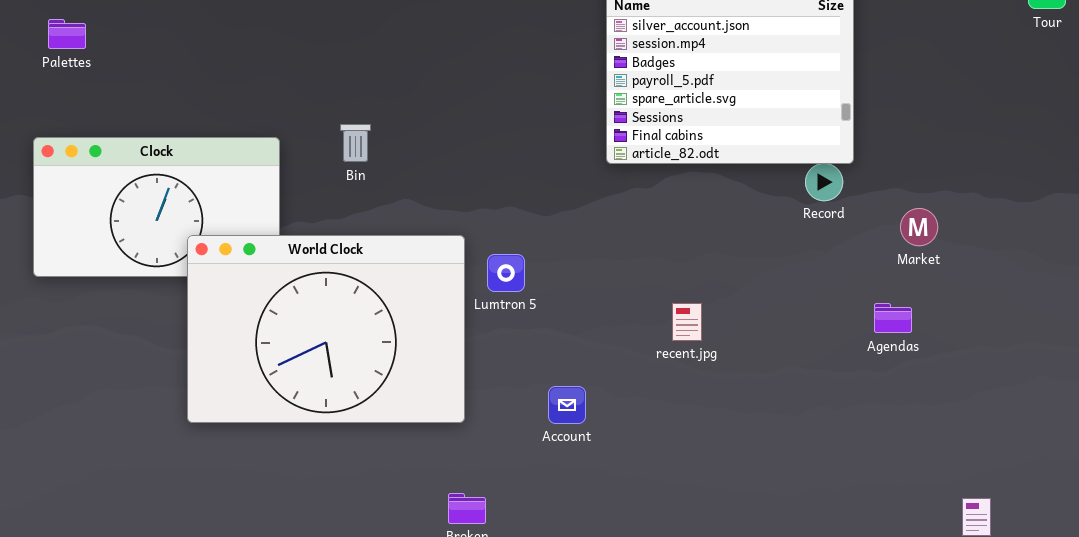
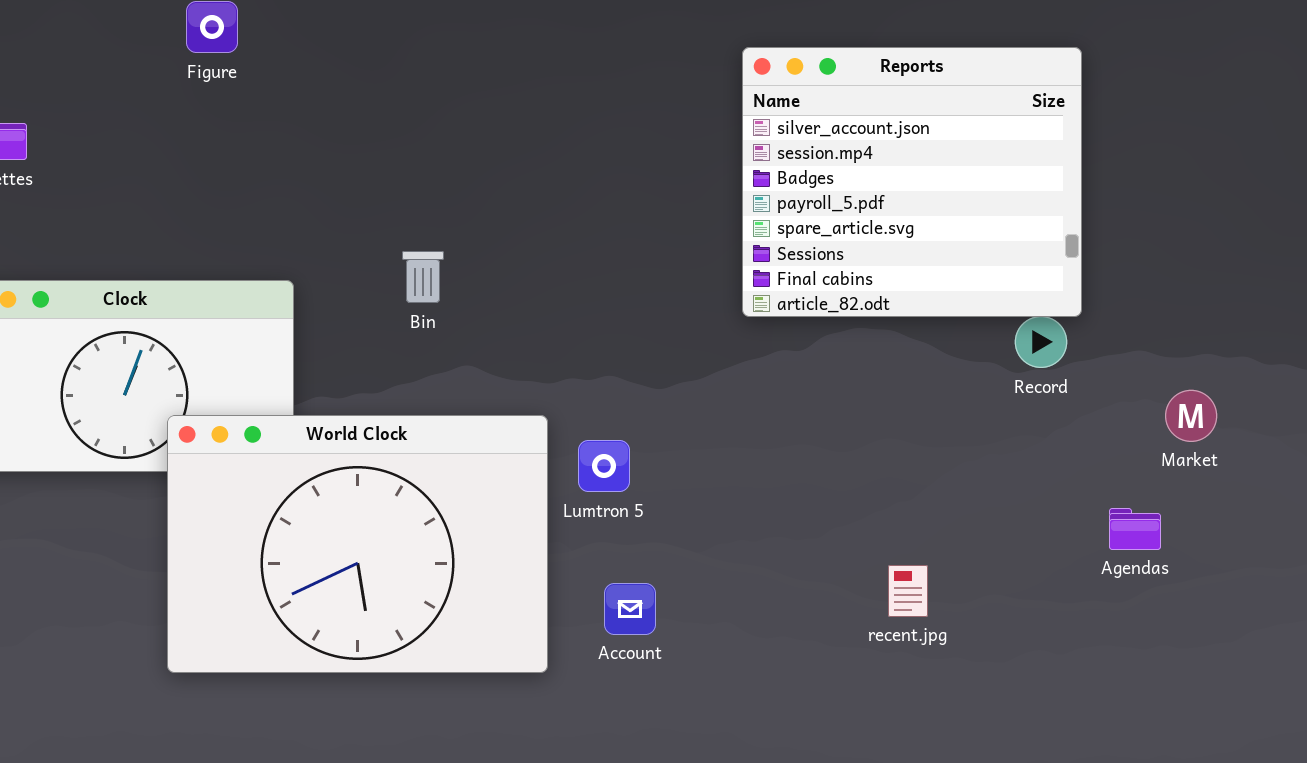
Bin: [340,124,371,162] -> [402,251,444,303], moved
Market: [900,208,938,246] -> [1165,390,1217,442], moved
recent.jpg: [672,303,702,341] -> [888,565,928,617], moved
Account: [548,386,586,424] -> [604,583,656,635], moved

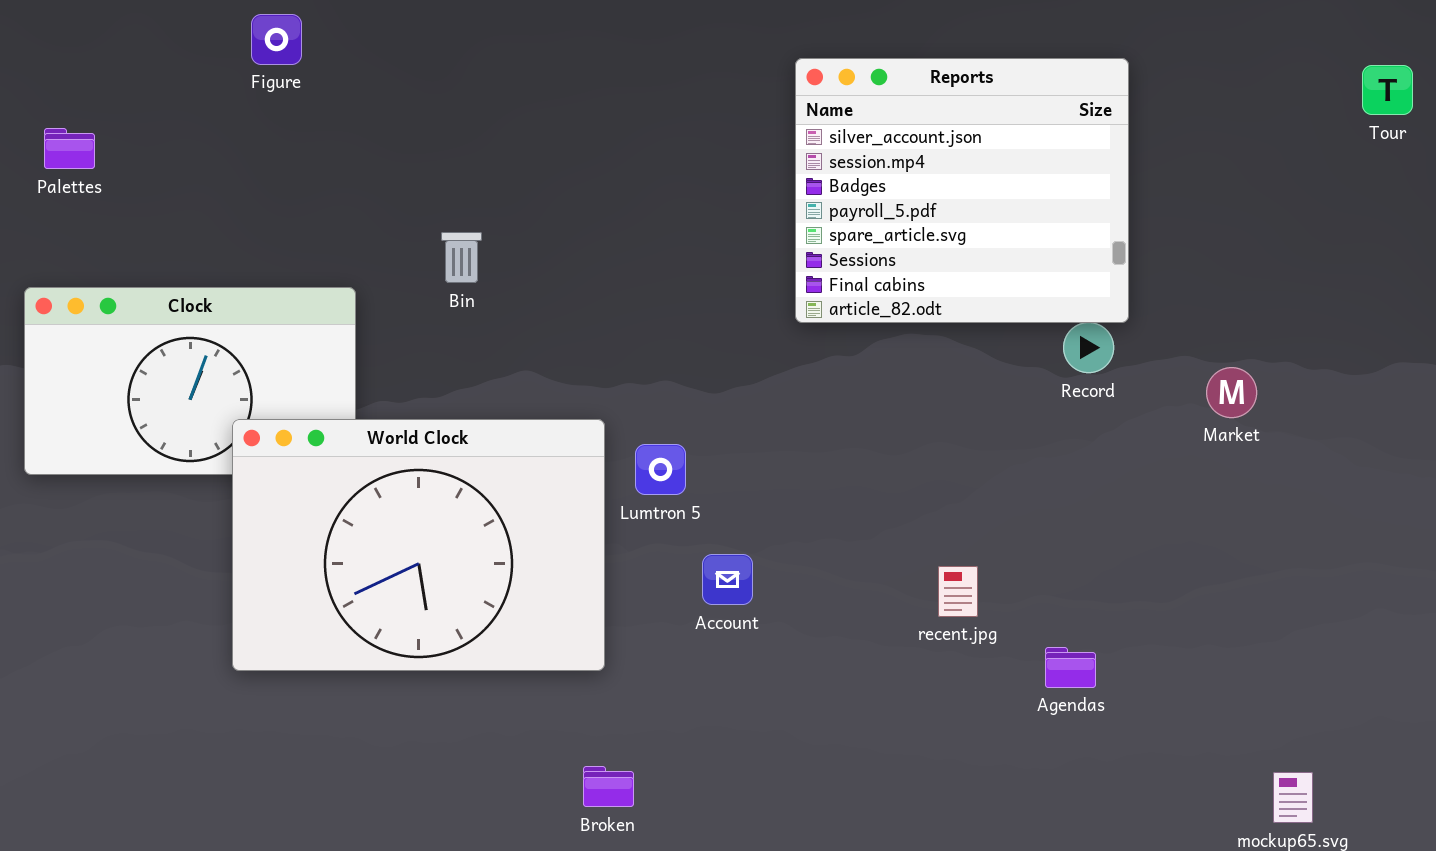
Bin: [402,251,444,303] -> [441,232,482,283], moved
Market: [1165,390,1217,442] -> [1206,367,1257,418], moved
Agendas: [1109,508,1161,550] -> [1045,647,1096,688], moved
Account: [604,583,656,635] -> [702,554,753,605], moved

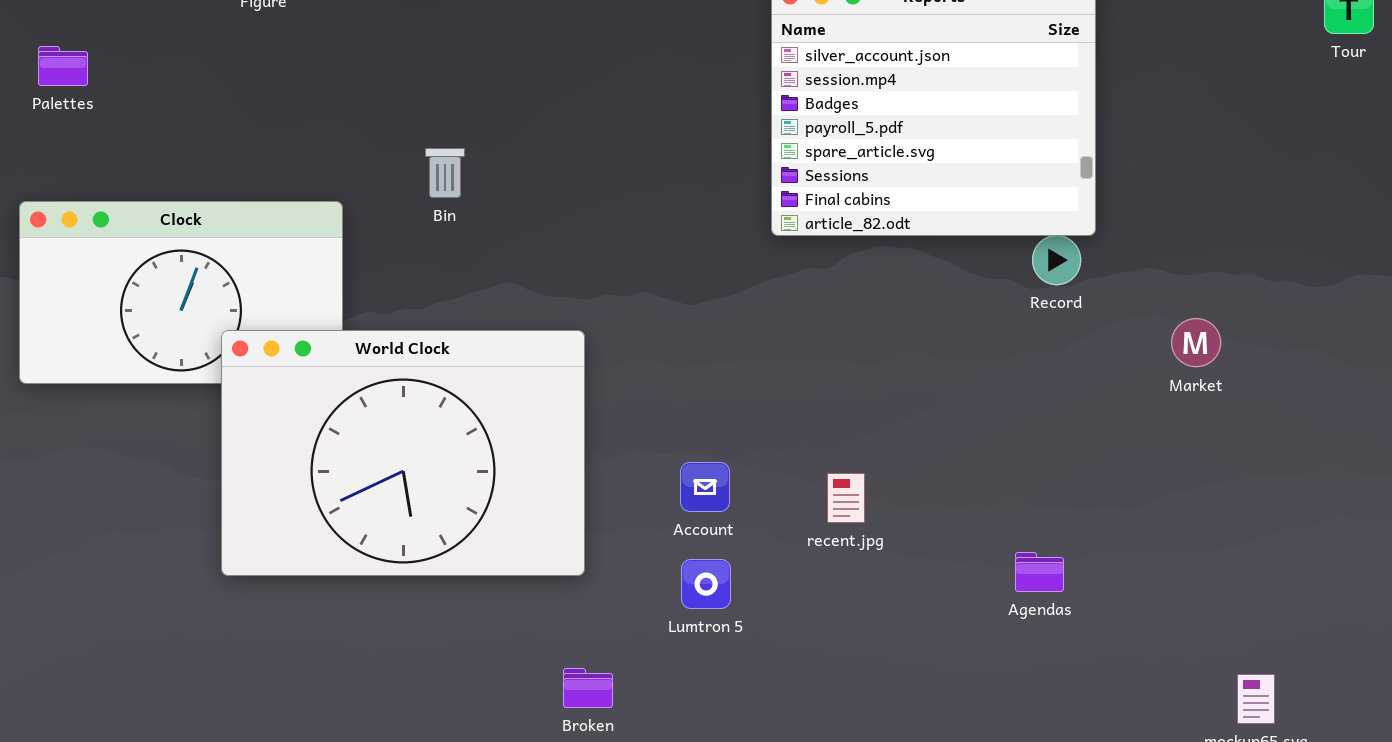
Market: [1206,367,1257,418] -> [1171,318,1221,367], moved
Lumtron 5: [635,444,686,495] -> [681,559,731,609], moved
recent.jpg: [938,566,978,617] -> [827,473,865,523], moved

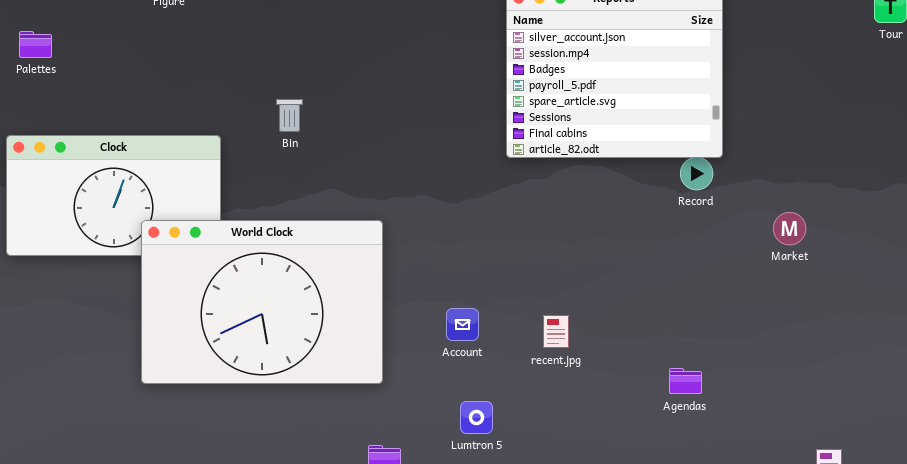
Lumtron 5: [681,559,731,609] -> [460,401,493,434], moved

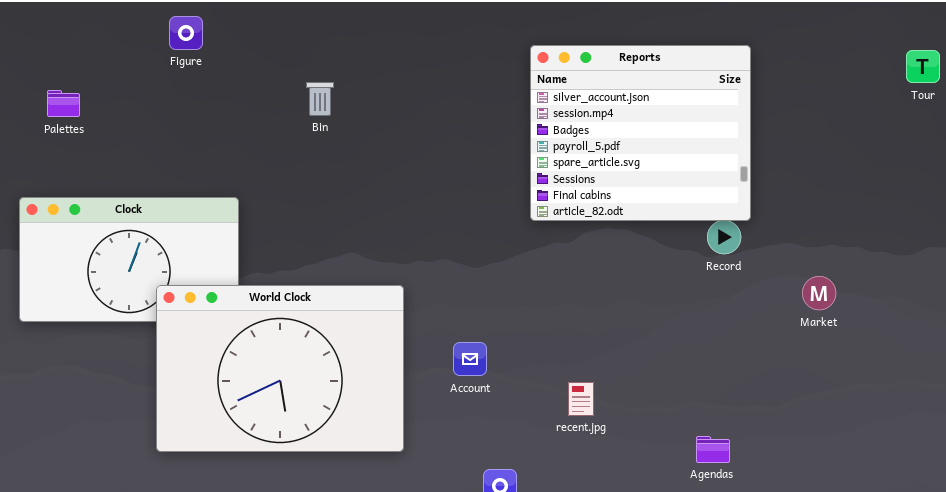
Palettes: [19,31,52,58] -> [47,90,80,117], moved
Bin: [276,99,303,132] -> [306,82,334,116], moved
Account: [446,308,479,341] -> [453,342,487,376], moved

